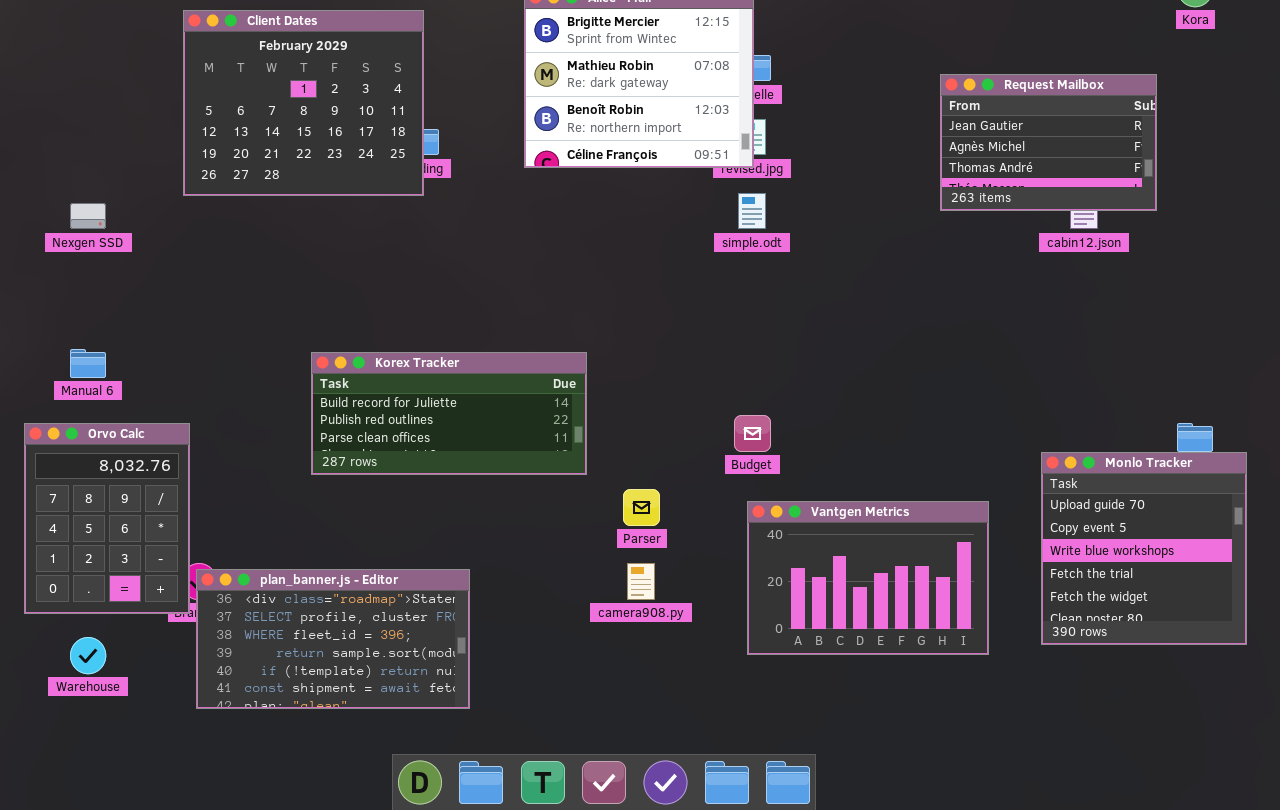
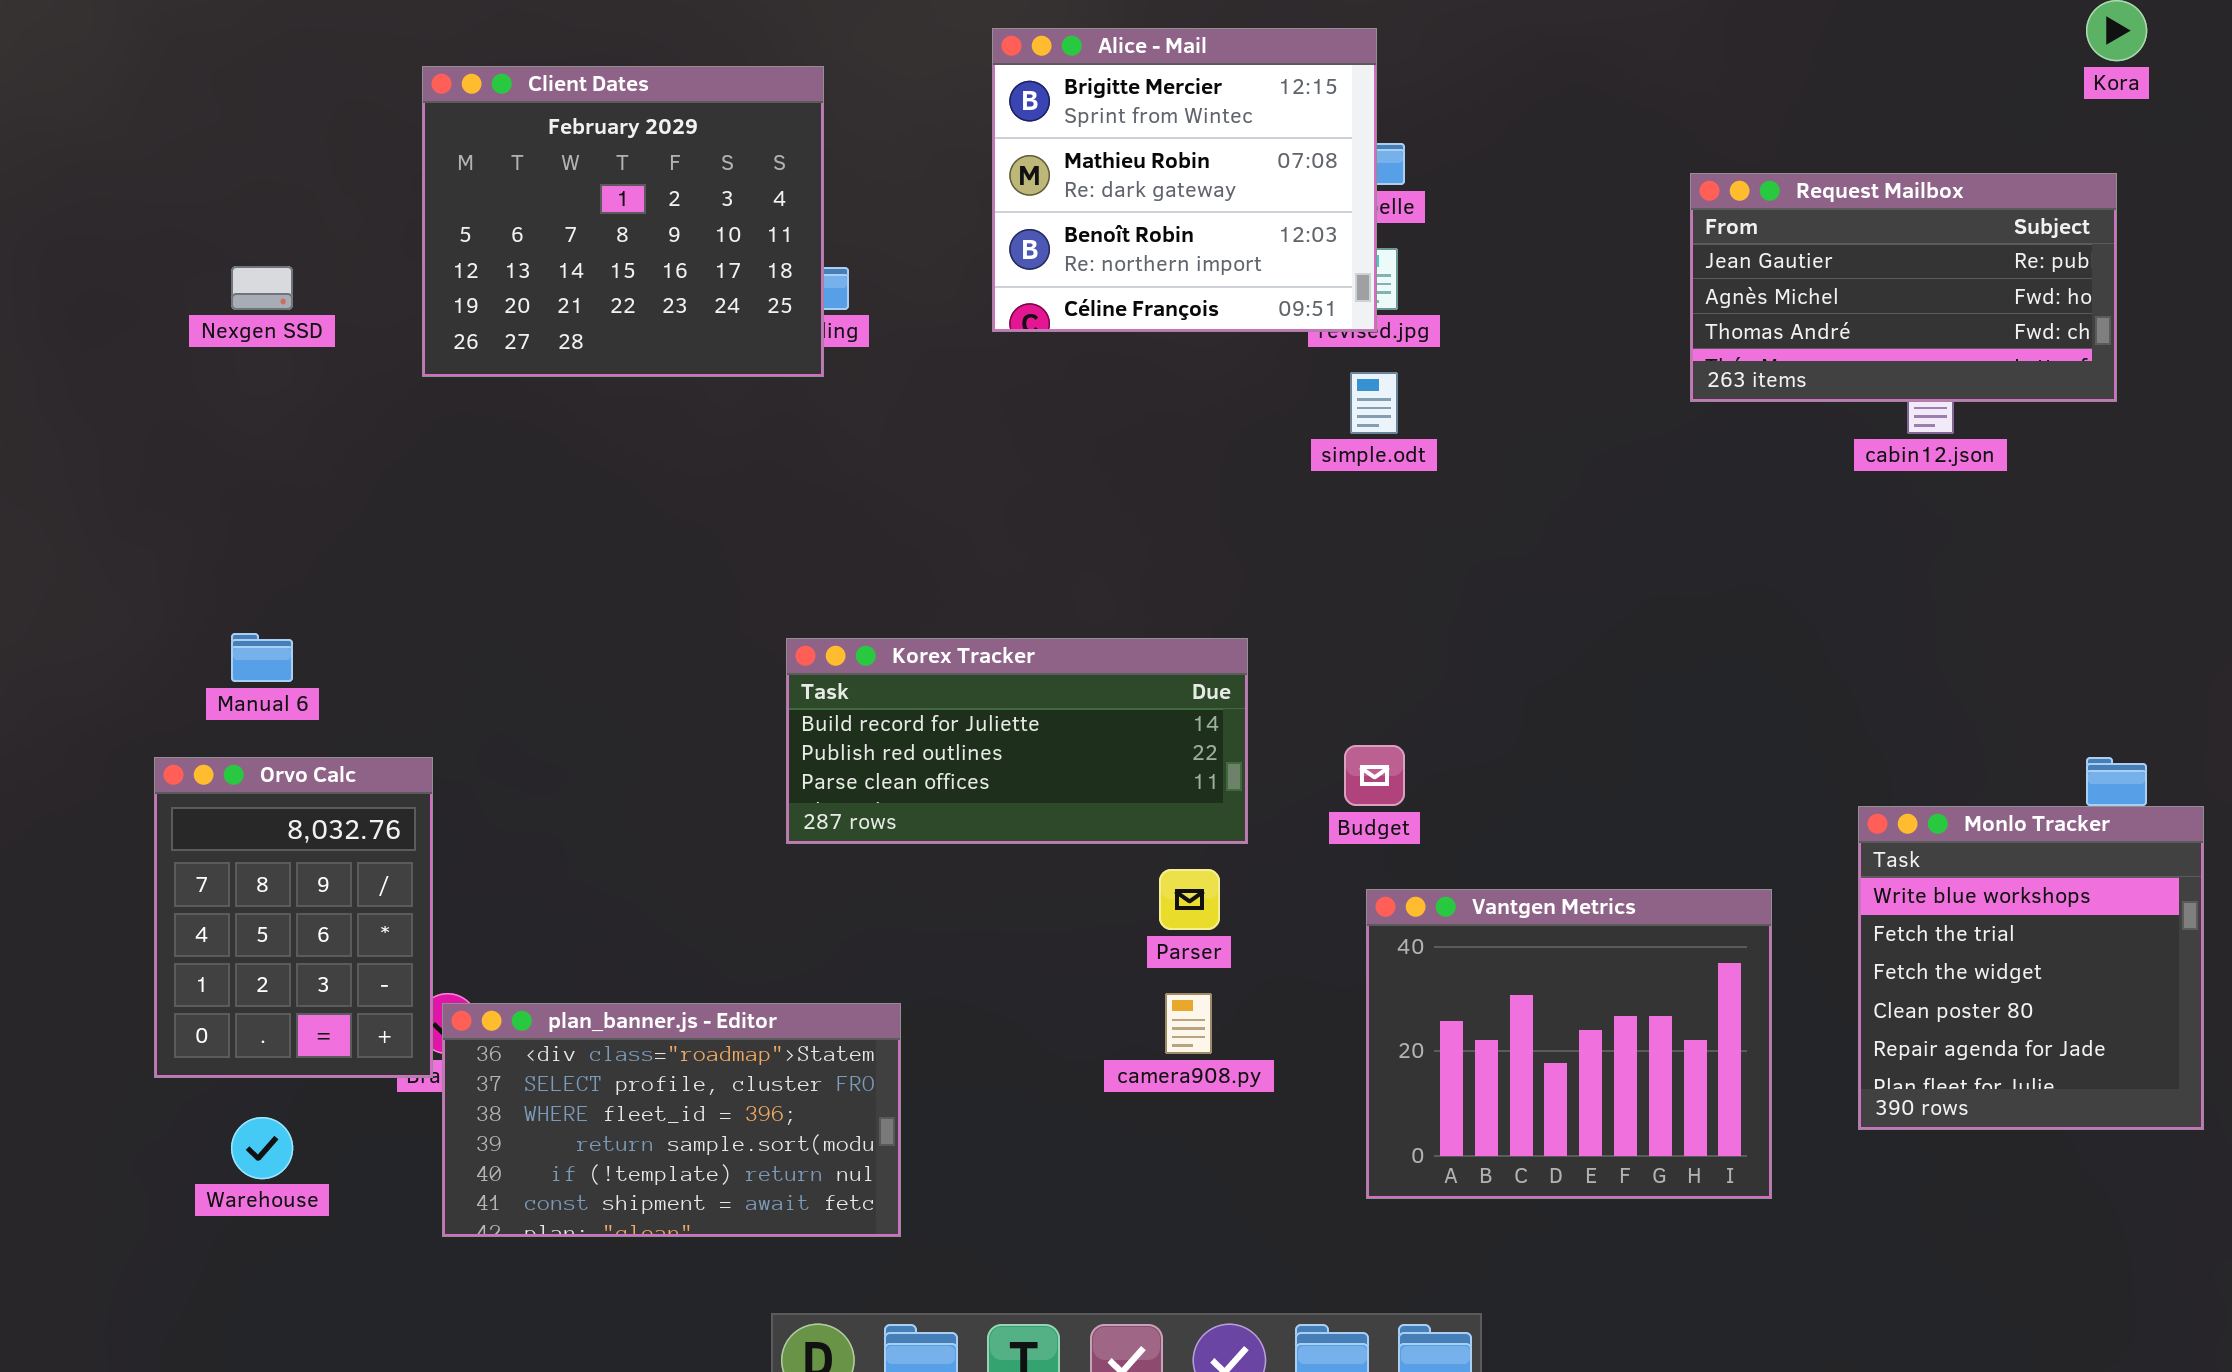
Request Mailbox: [940,74,1157,211] -> [1690,173,2117,402], resized
Nexgen SSD: [70,203,106,229] -> [231,266,293,310], moved
Korex Tracker: [311,352,587,475] -> [786,638,1248,844], moved
Monlo Tracker: [1041,452,1247,645] -> [1858,806,2204,1130], scrolled down 2 rows
Vantgen Metrics: [747,501,989,655] -> [1366,889,1772,1199], resized

